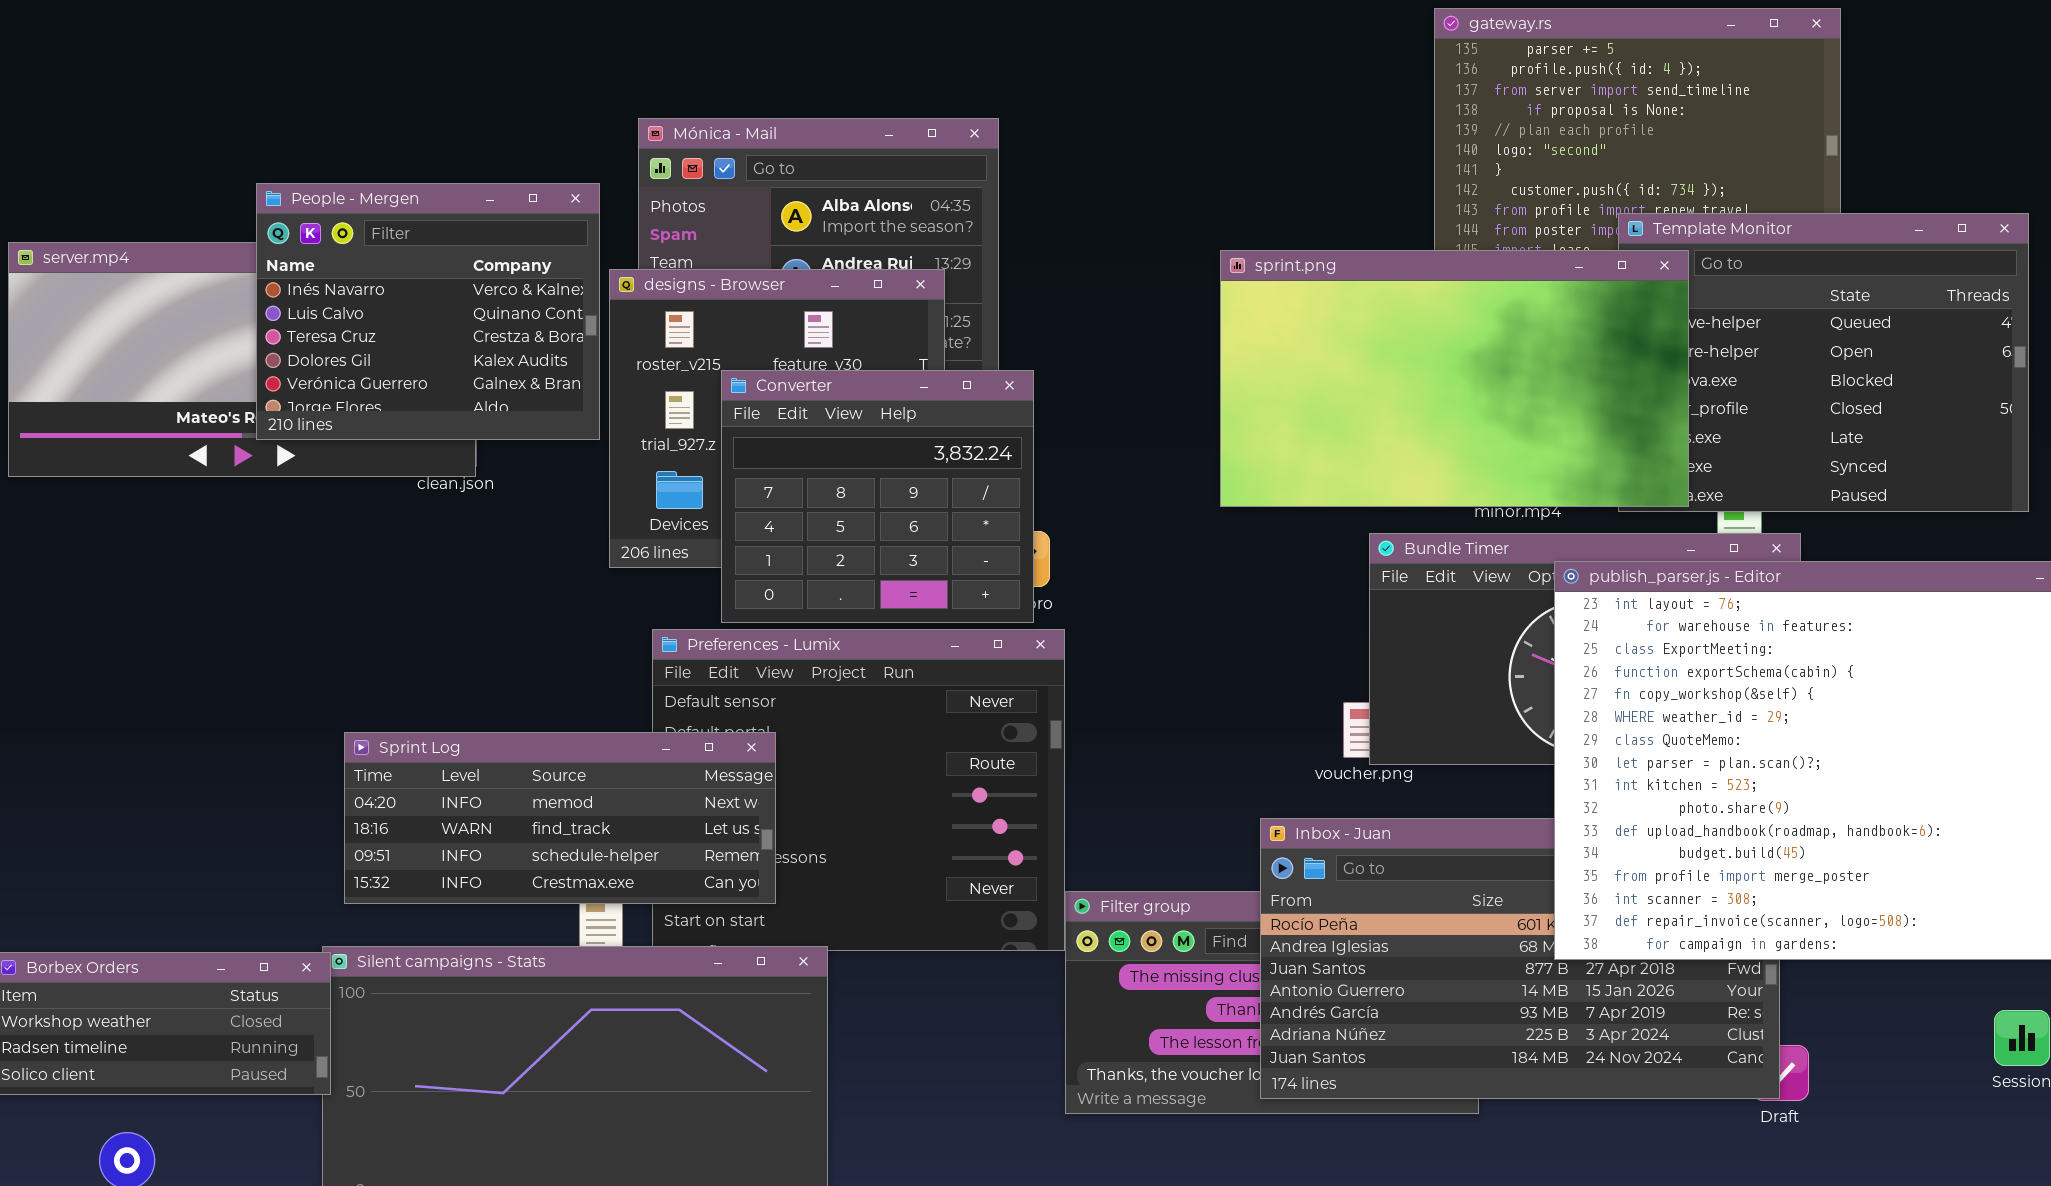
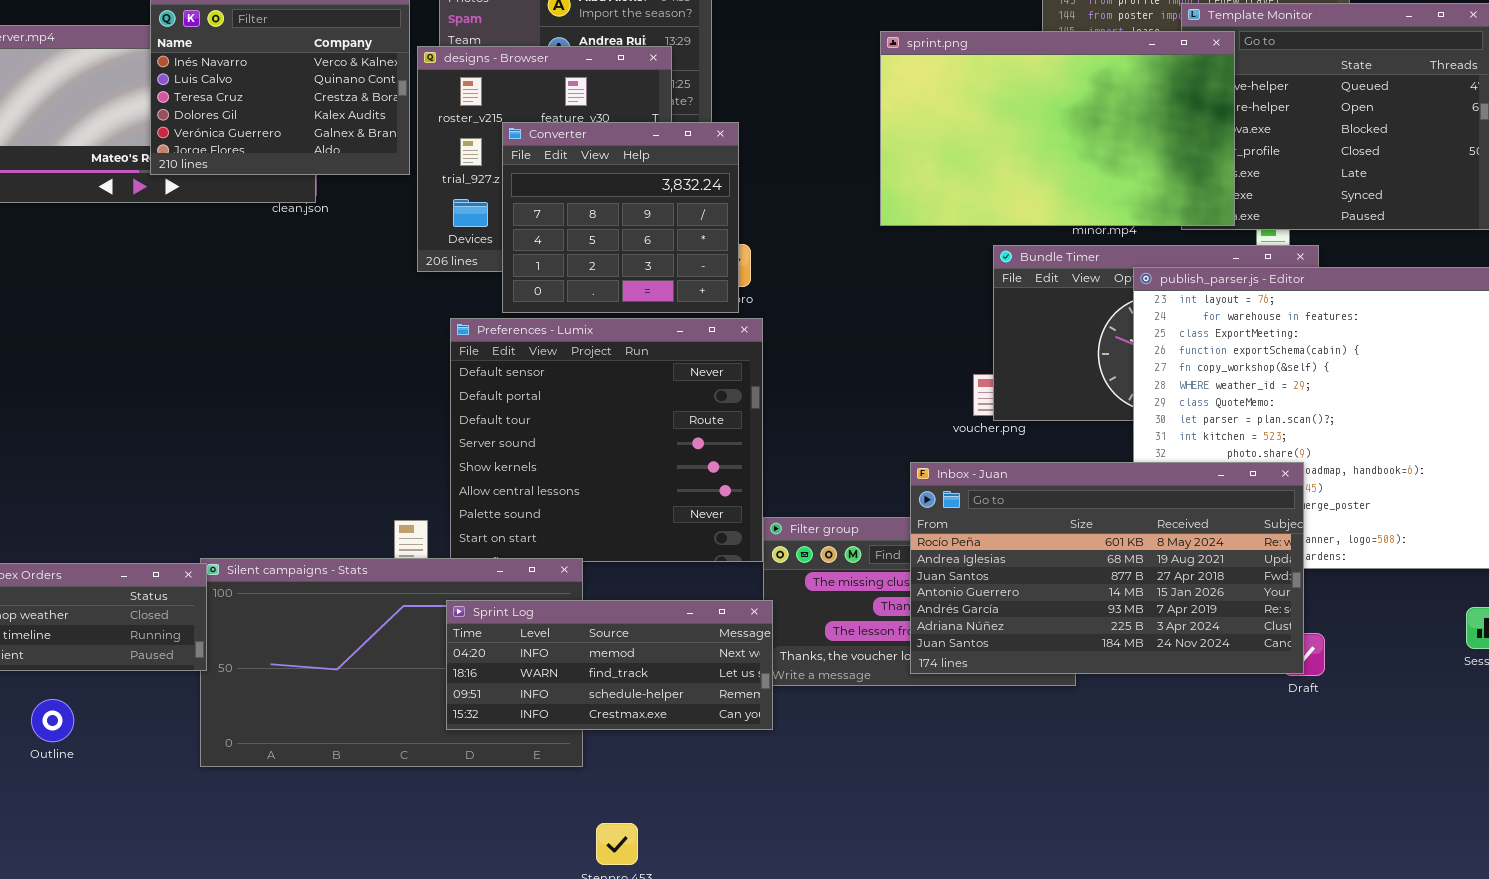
Sprint Log: [344,732,776,904] -> [446,600,773,730], moved
Inbox - Juan: [1260,818,1780,1099] -> [910,462,1304,674], raised

